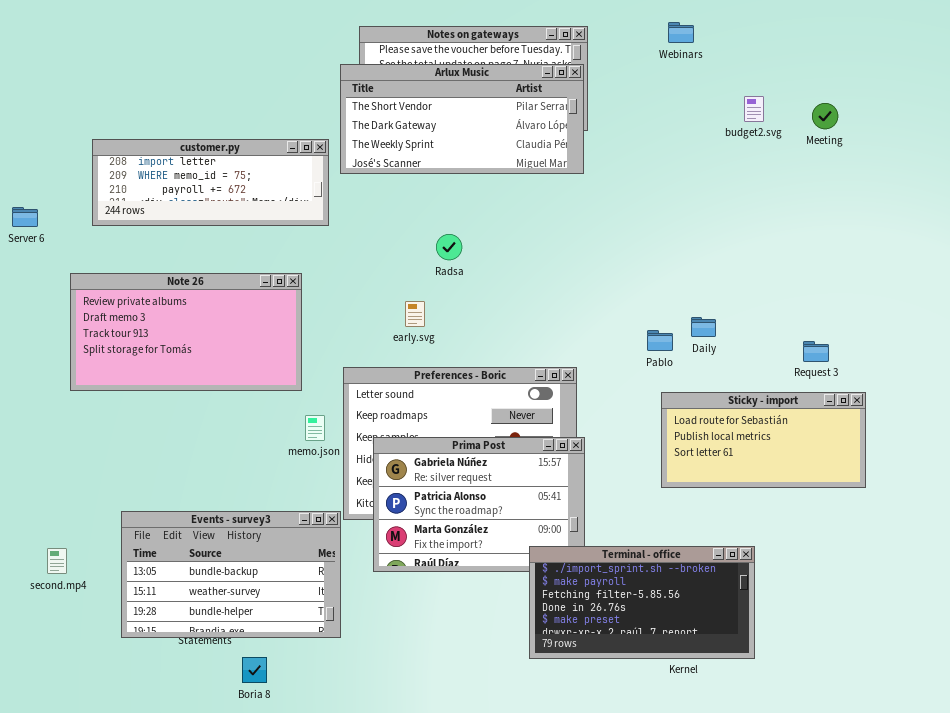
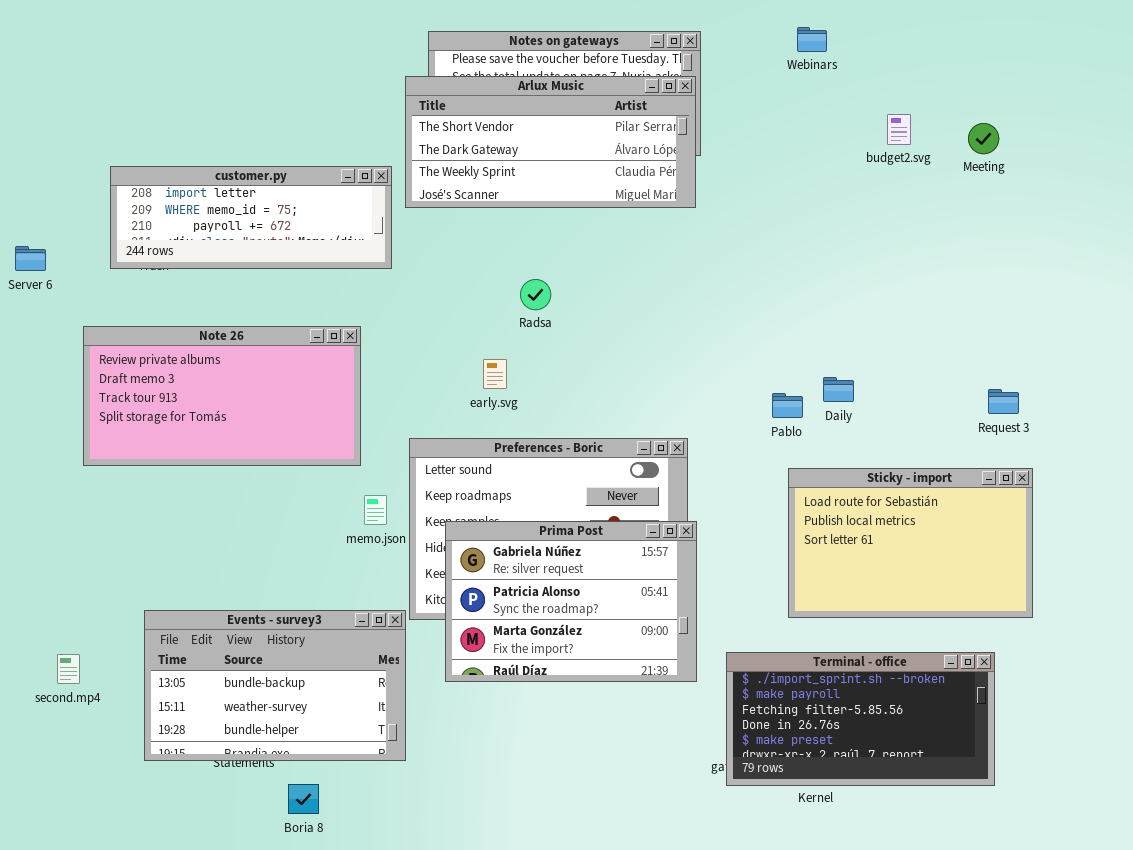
Request 3: [803,341,829,362] -> [988,389,1019,414], moved
Sticky - import: [661,392,866,488] -> [788,468,1033,618], resized
Terminal - office: [529,546,755,659] -> [726,652,995,786], moved

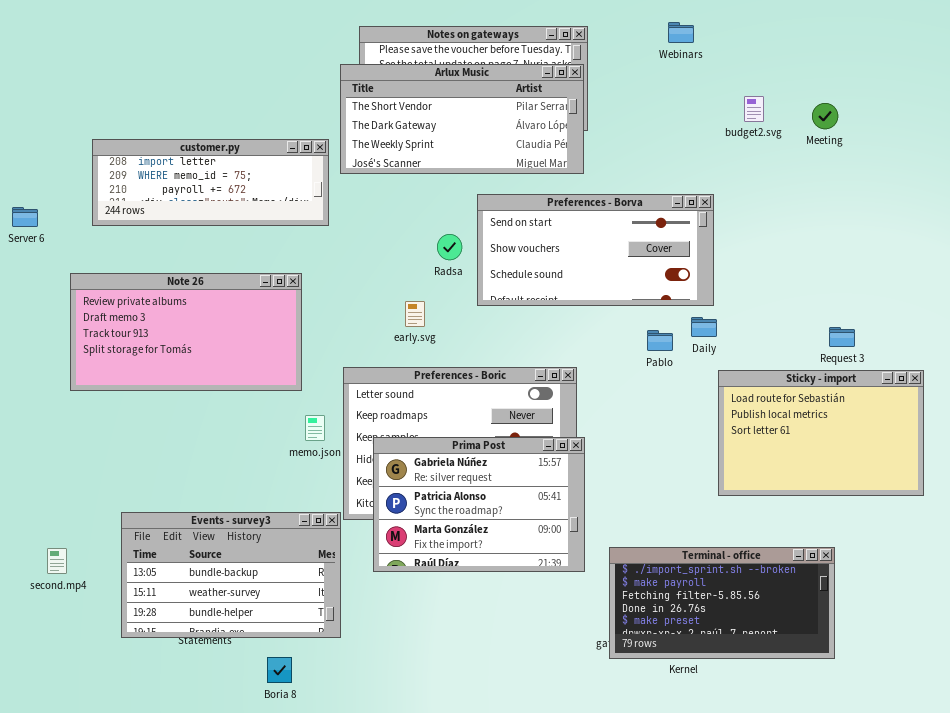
Preferences - Borva: none -> [477,194,714,306], opened
Sticky - import: [788,468,1033,618] -> [718,370,924,496], moved
Boria 8: [288,784,319,814] -> [267,657,292,683], moved

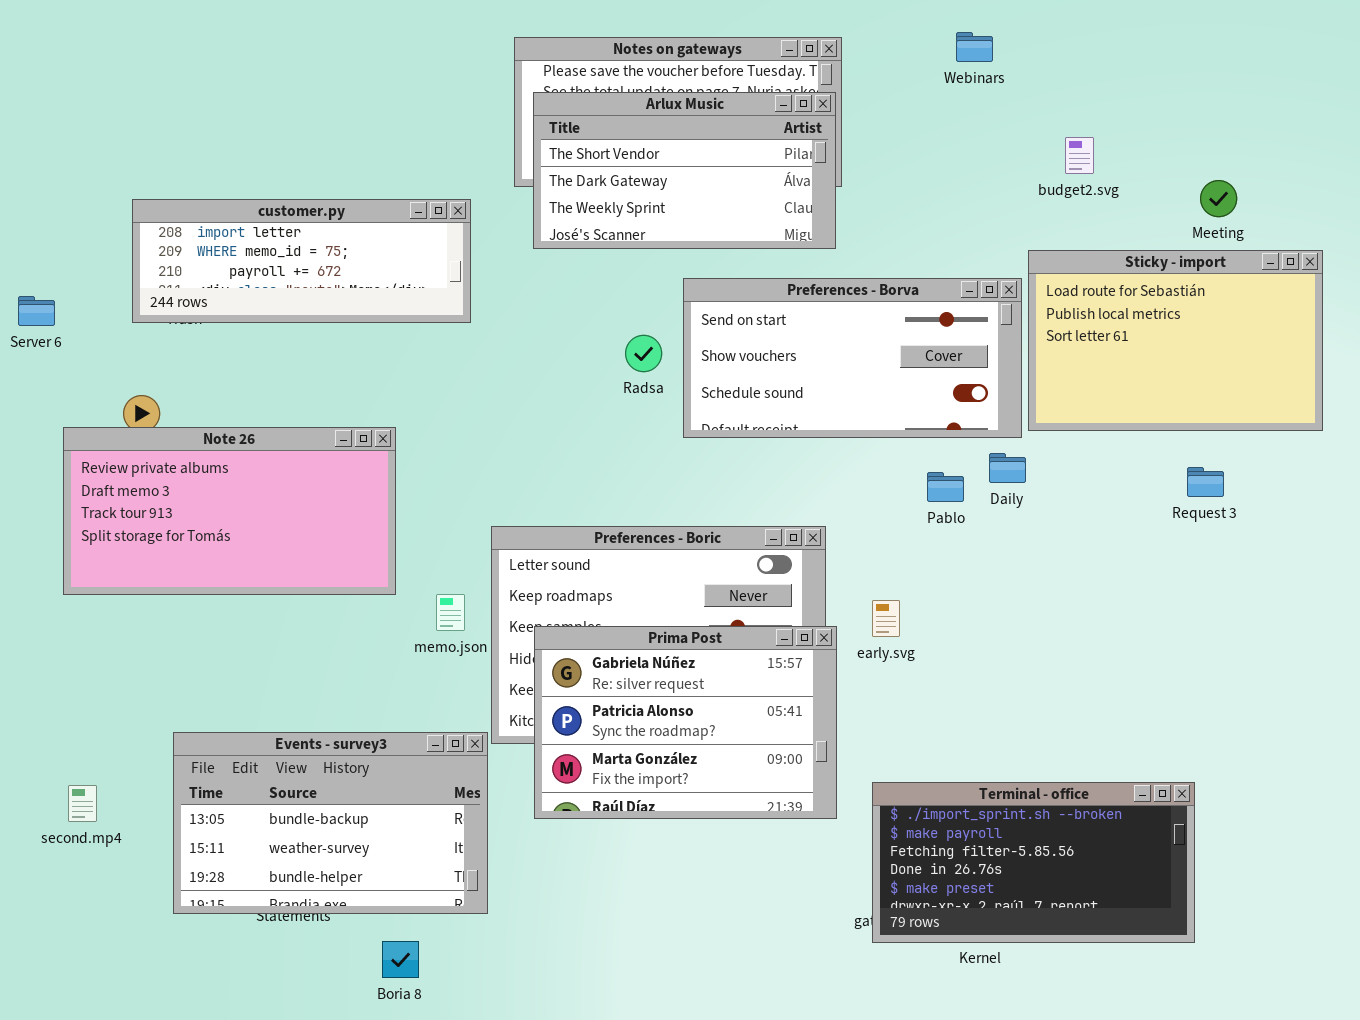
Arlux Music: [340,64,584,174] -> [533,92,836,249], resized
Meeting: [812,103,838,129] -> [1200,180,1237,217], moved
Note 26: [70,273,302,391] -> [63,427,396,595], moved
early.svg: [405,301,425,327] -> [872,600,900,637], moved
Sticky - import: [718,370,924,496] -> [1028,250,1323,431], moved

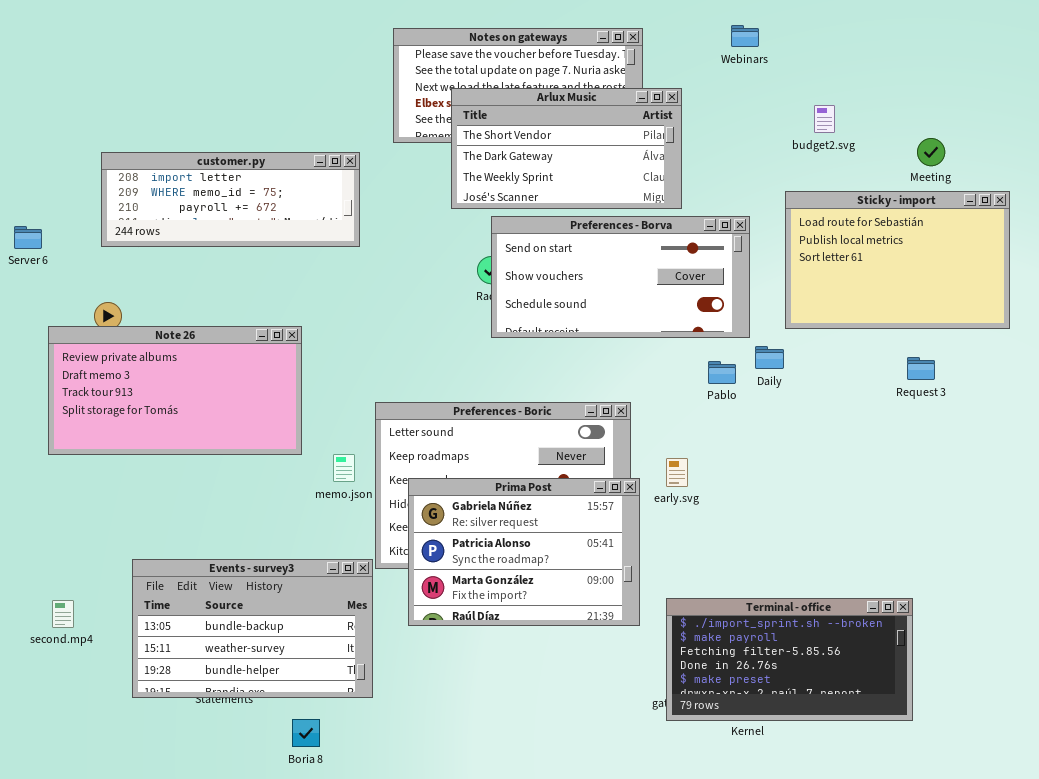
Arlux Music: [533,92,836,249] -> [451,88,682,209], moved
Preferences - Borva: [683,278,1022,438] -> [491,216,750,338], moved

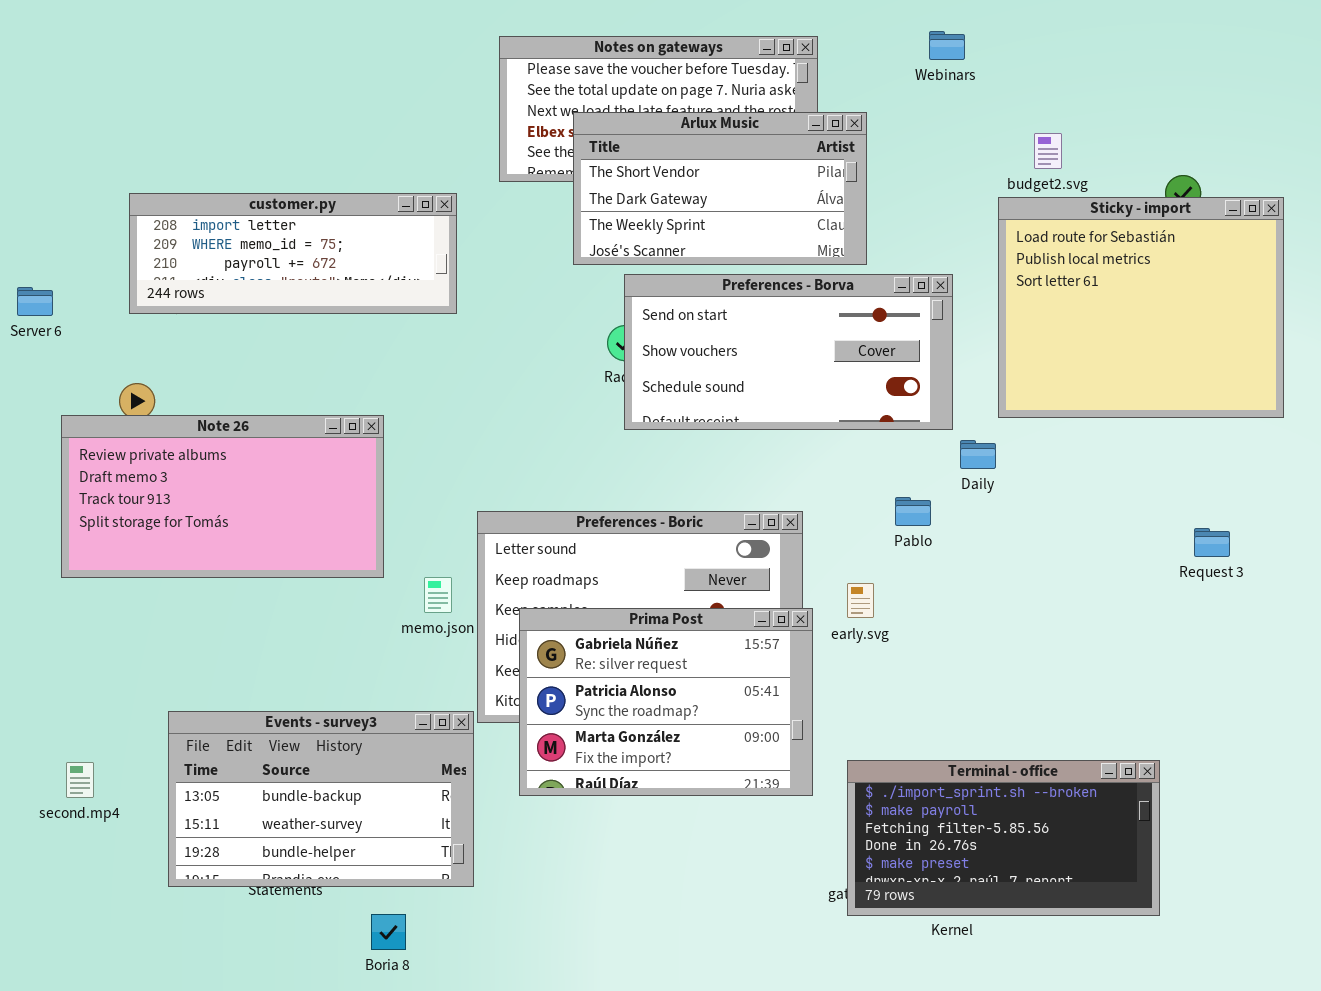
Sticky - import: [785,191,1010,329] -> [998,197,1284,418], resized
Request 3: [907,357,935,380] -> [1194,528,1230,557], moved
Pablo: [708,361,736,384] -> [895,497,931,526], moved

